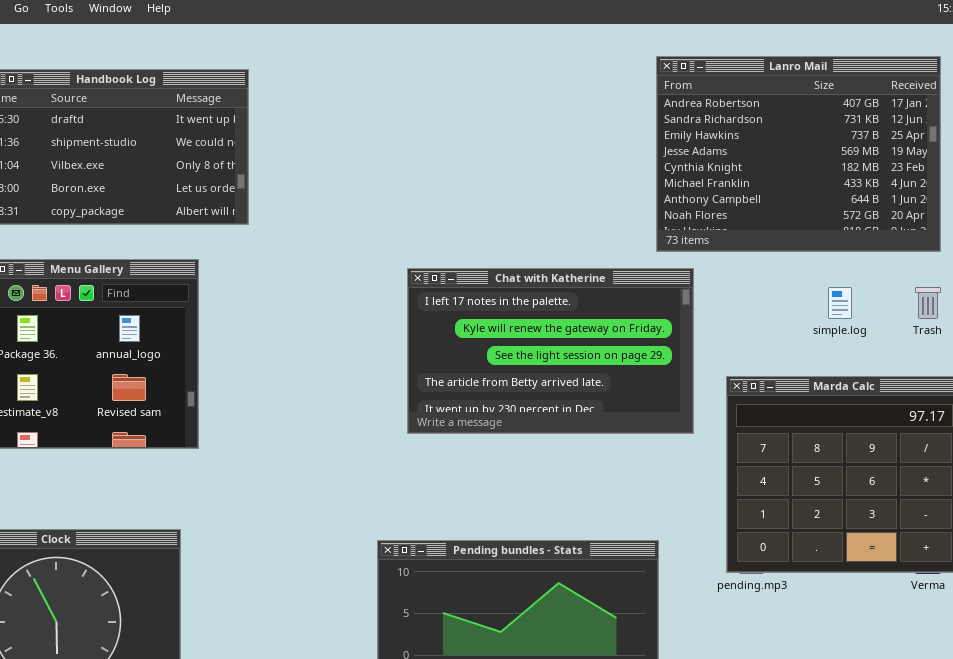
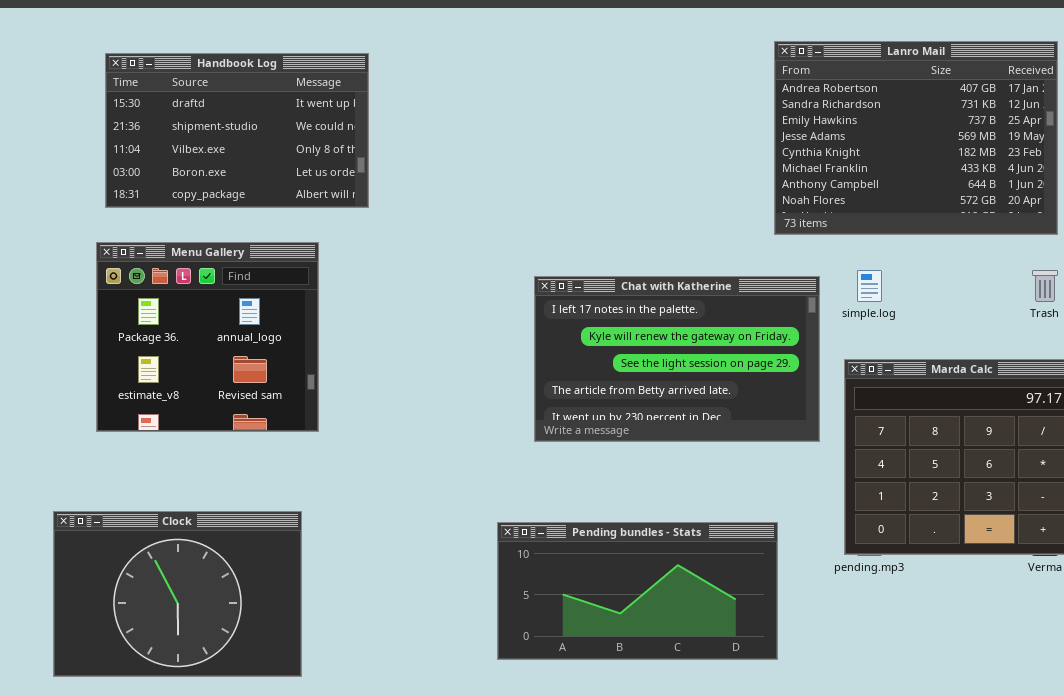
Chat with Katherine: [407,268,694,434] -> [534,276,820,442], moved
simple.log: [828,287,852,319] -> [857,270,882,302], moved

